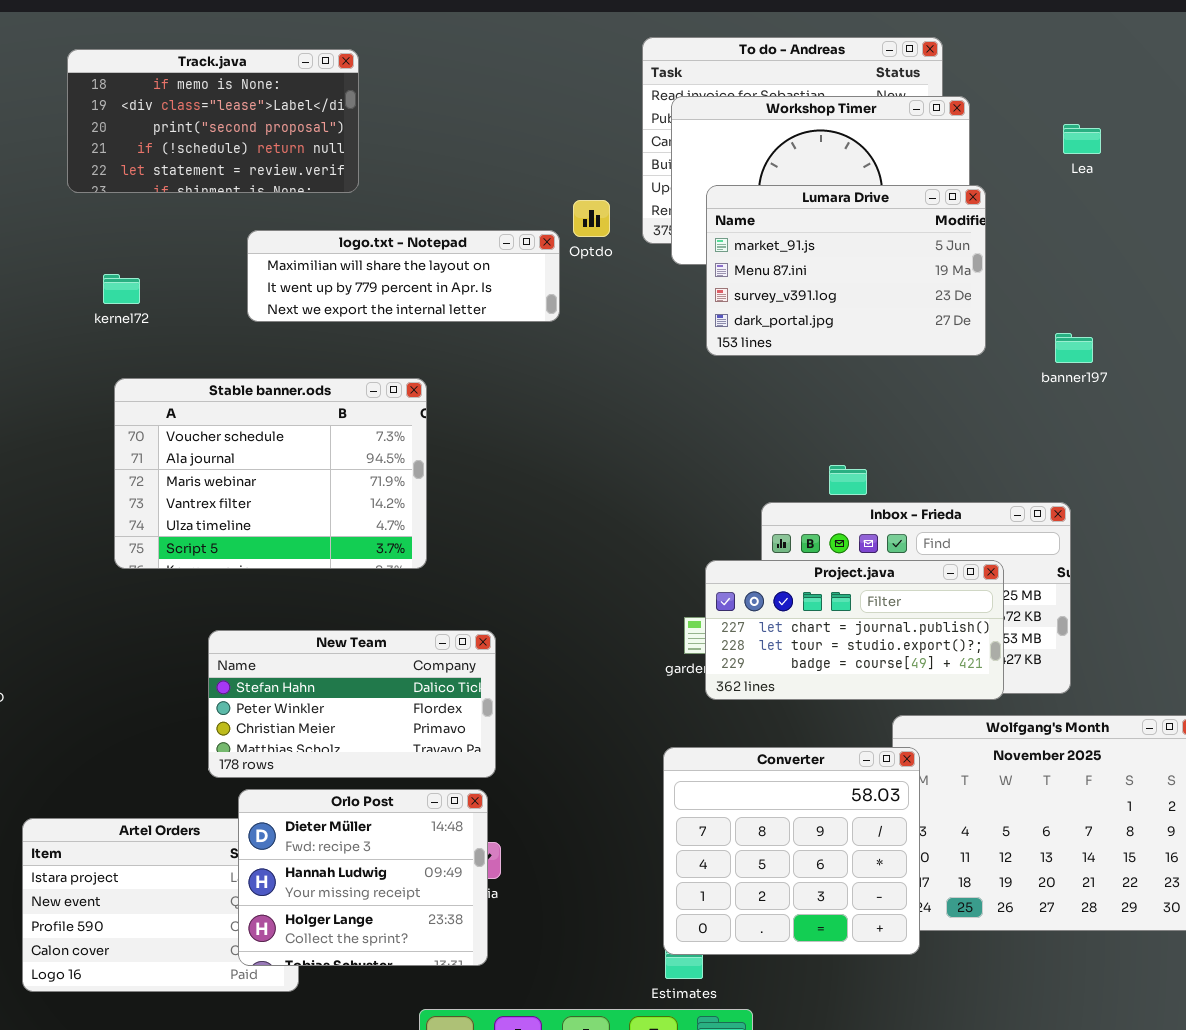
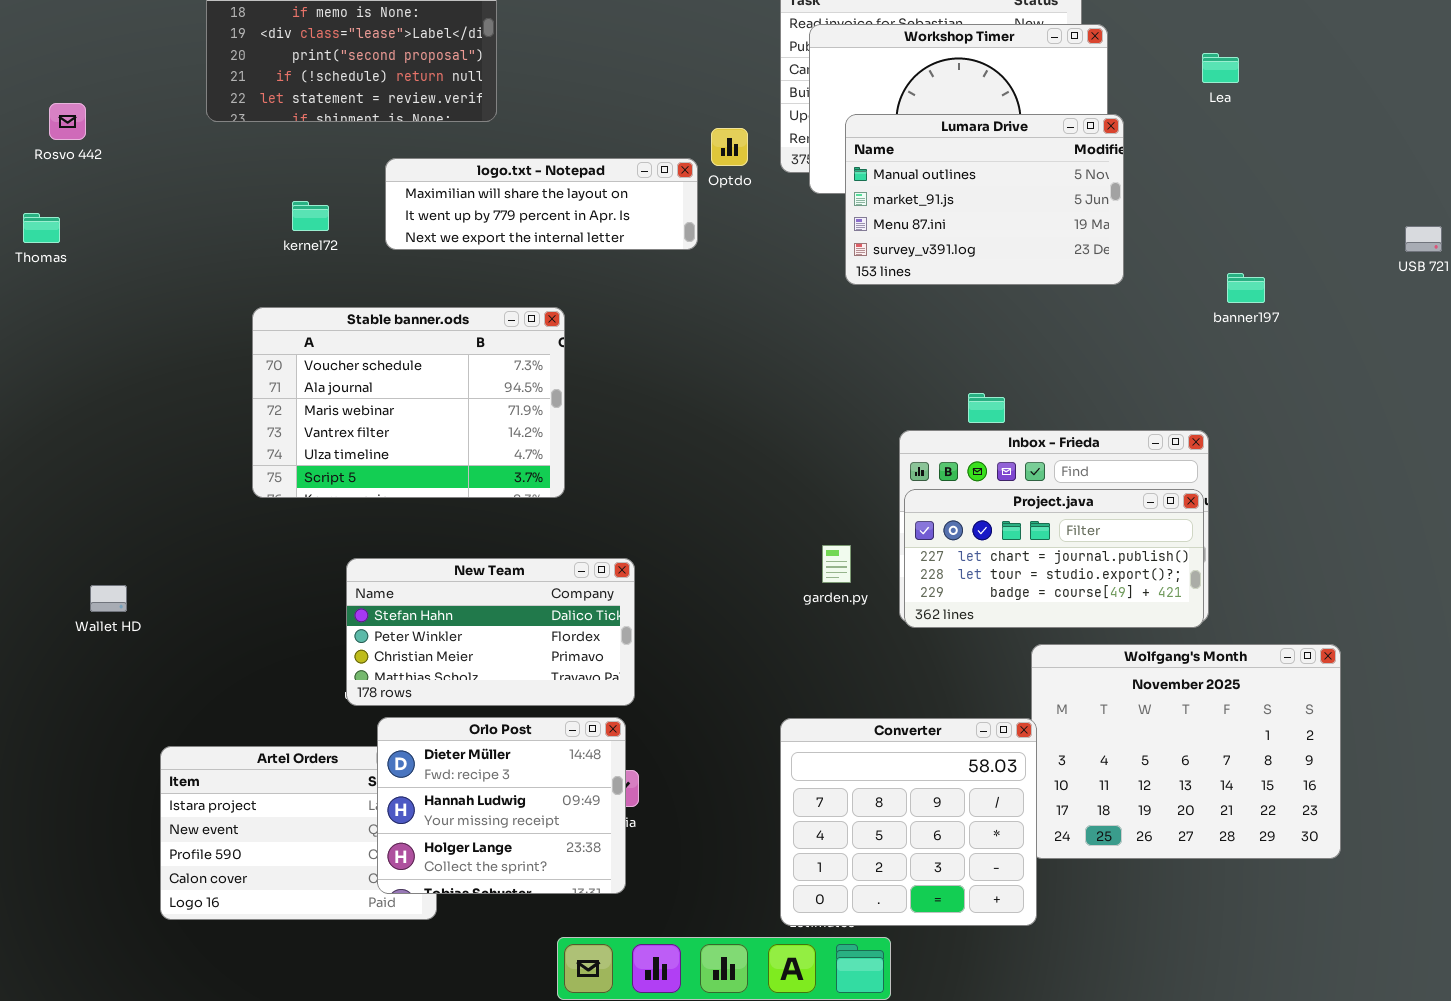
Lumara Drive: [706,185,986,356] -> [845,114,1124,285], scrolled up 1 row
kernel72: [103,274,140,304] -> [292,201,329,231], moved
banner197: [1055,333,1093,363] -> [1227,273,1265,303], moved
Project.java: [705,560,1004,700] -> [904,489,1204,628], moved
Converter: [663,747,920,955] -> [780,718,1037,926], moved

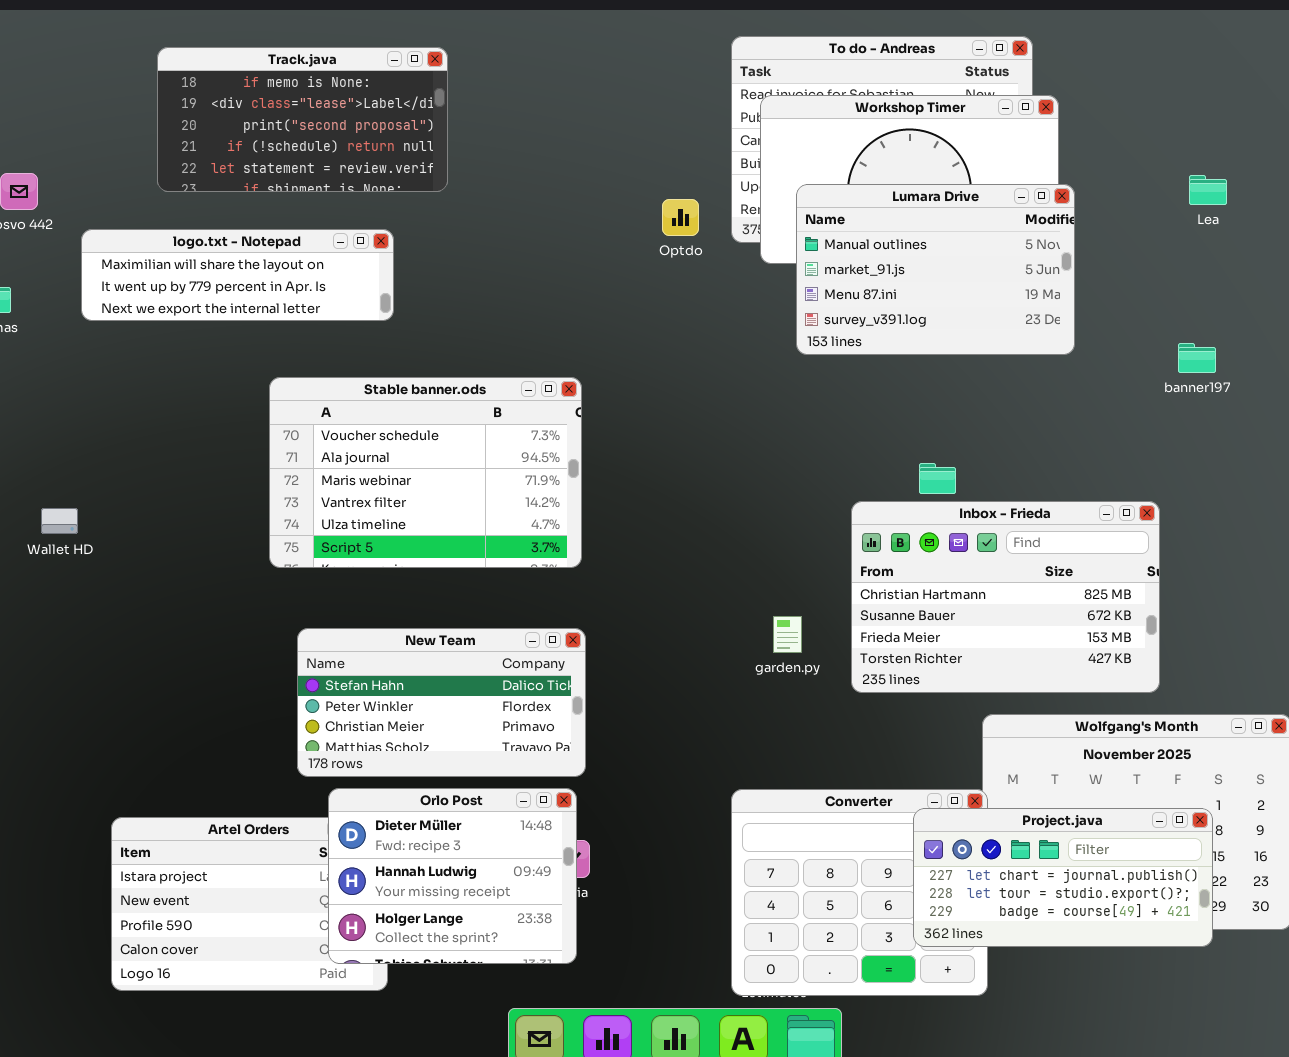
Lea: [1202,53,1239,83] -> [1189,175,1227,205], moved
logo.txt - Notepad: [385,158,698,250] -> [81,229,394,321], moved
Stable banner.ods: [252,307,565,498] -> [269,377,582,568], moved
Project.java: [904,489,1204,628] -> [913,808,1213,947], moved
Wallet HD: [90,585,127,612] -> [41,508,78,534], moved

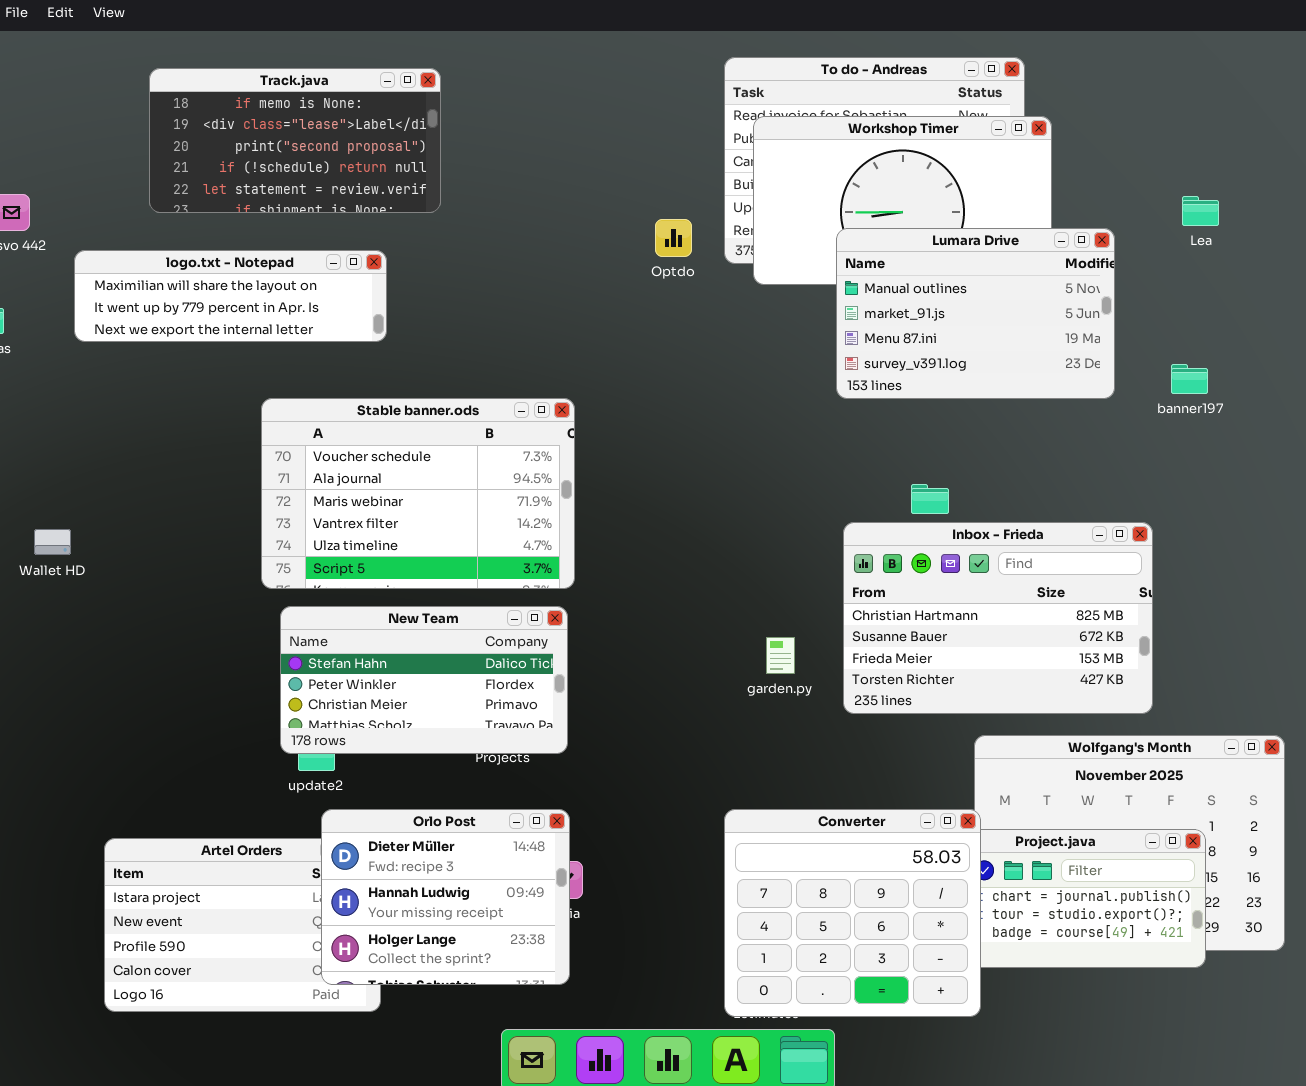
Lumara Drive: [796,184,1075,355] -> [836,228,1115,399], moved
New Team: [297,628,586,777] -> [280,606,568,754], moved
Converter: [731,789,988,996] -> [724,809,981,1017], raised

